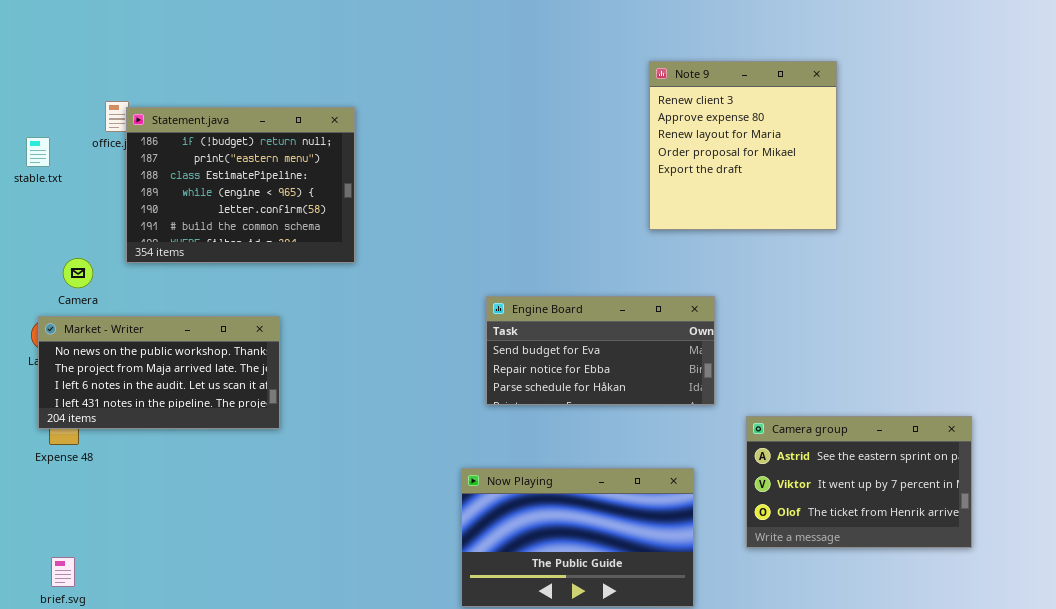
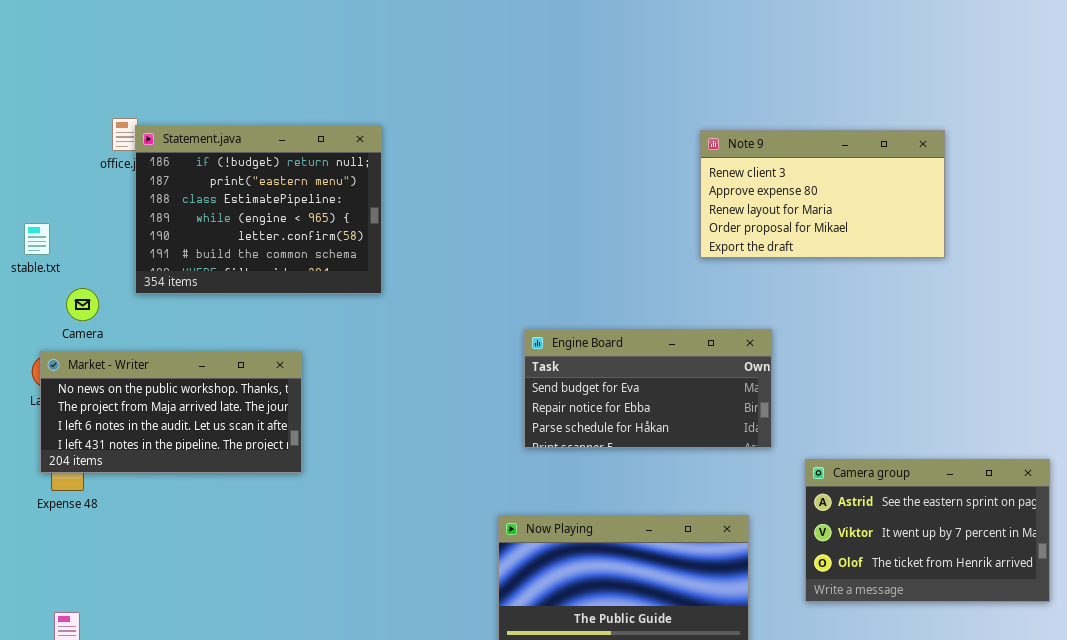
Note 9: [649,61,837,230] -> [700,130,945,258], resized
stable.txt: [26,137,50,167] -> [24,223,50,255], moved

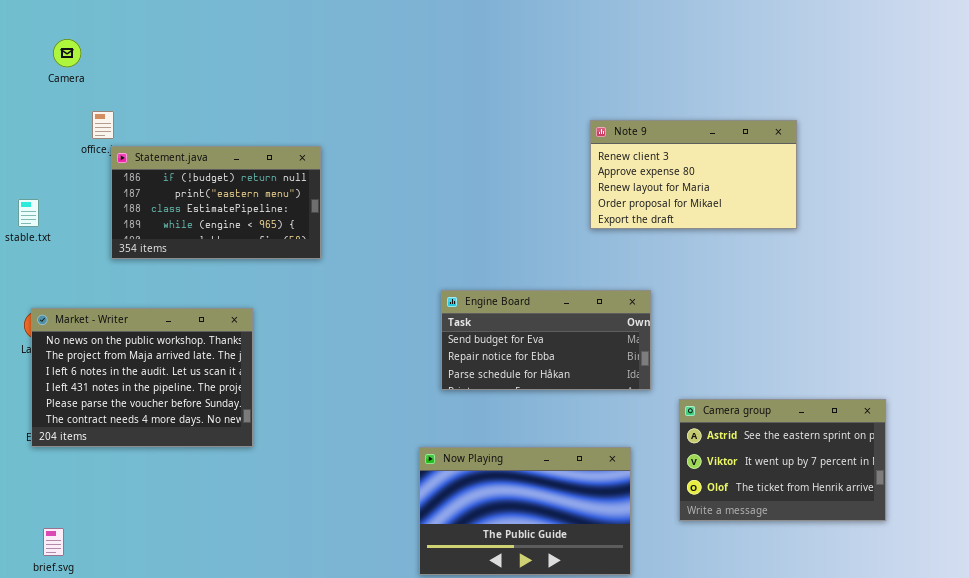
Statement.java: [135,125,382,294] -> [111,146,321,259], resized
Camera: [66,288,99,321] -> [53,39,81,67], moved
Market - Writer: [40,351,302,473] -> [31,308,253,447], resized

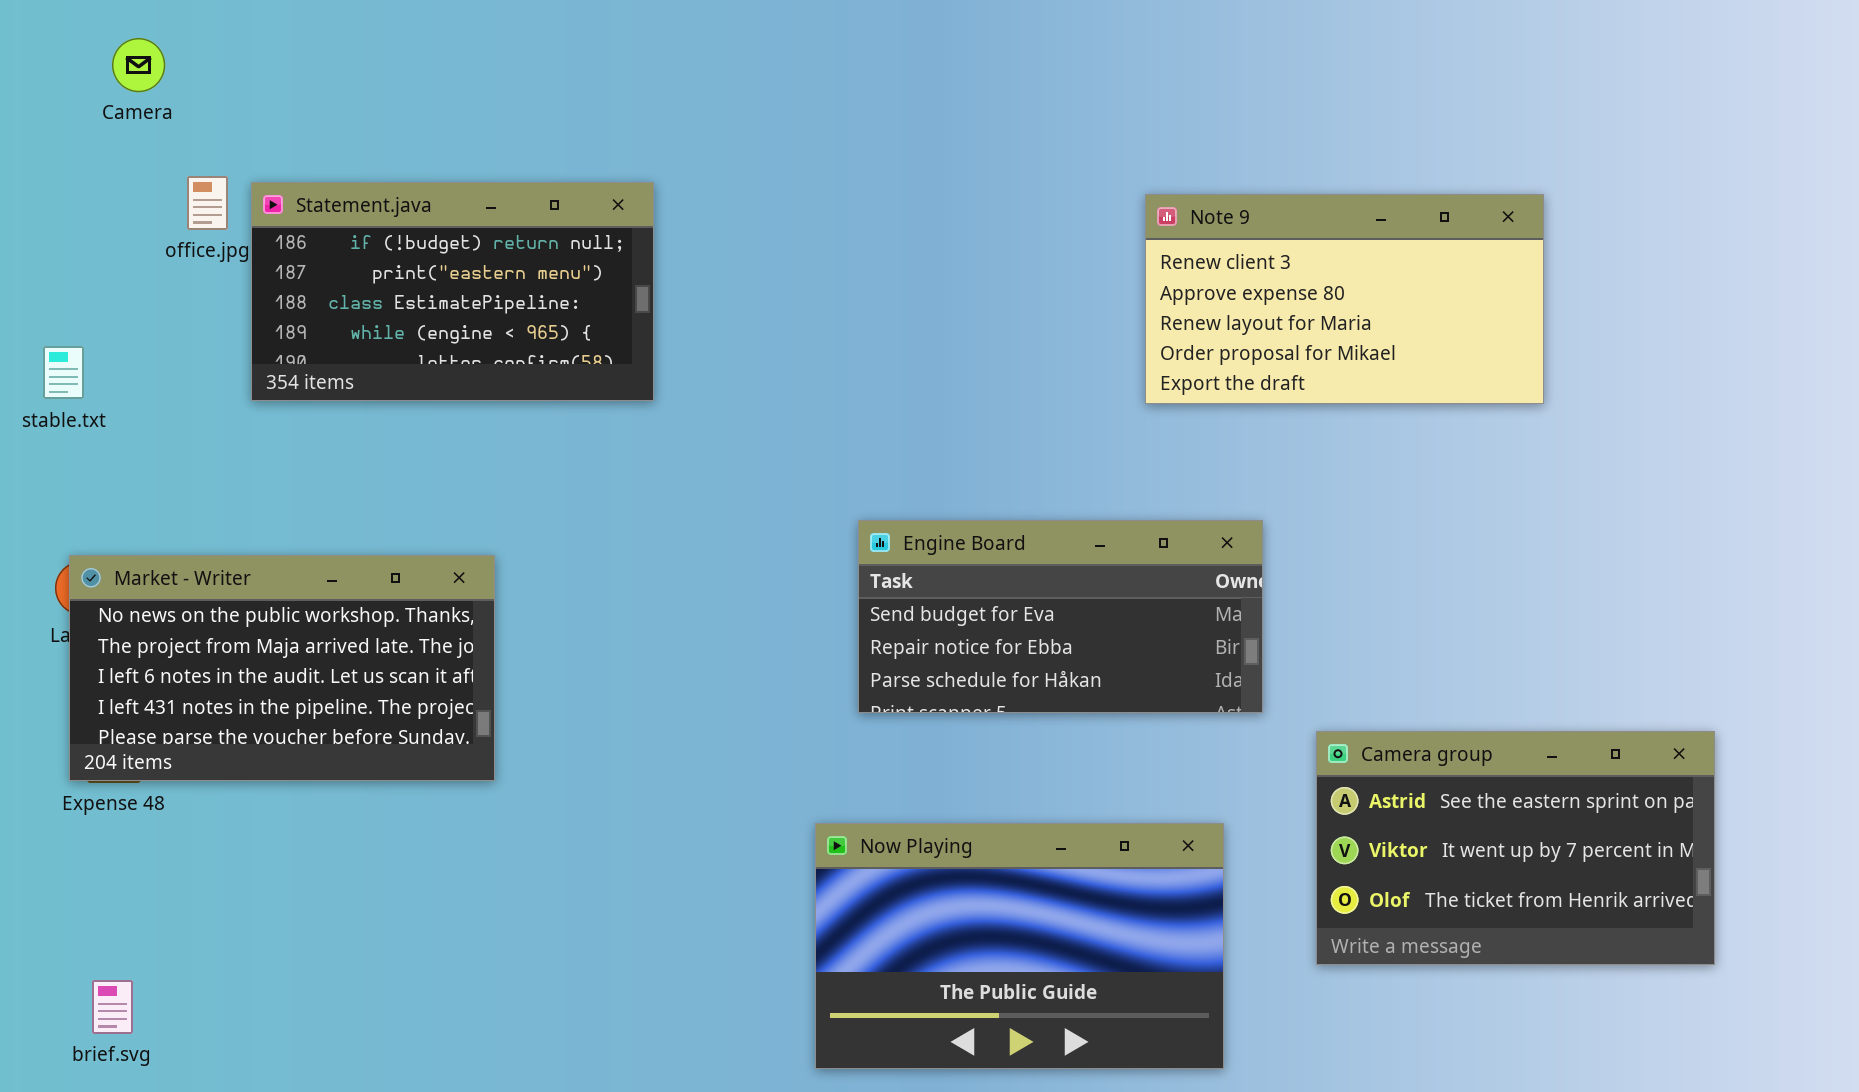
Statement.java: [111,146,321,259] -> [251,182,654,401], moved
Market - Writer: [31,308,253,447] -> [69,555,495,781], resized

